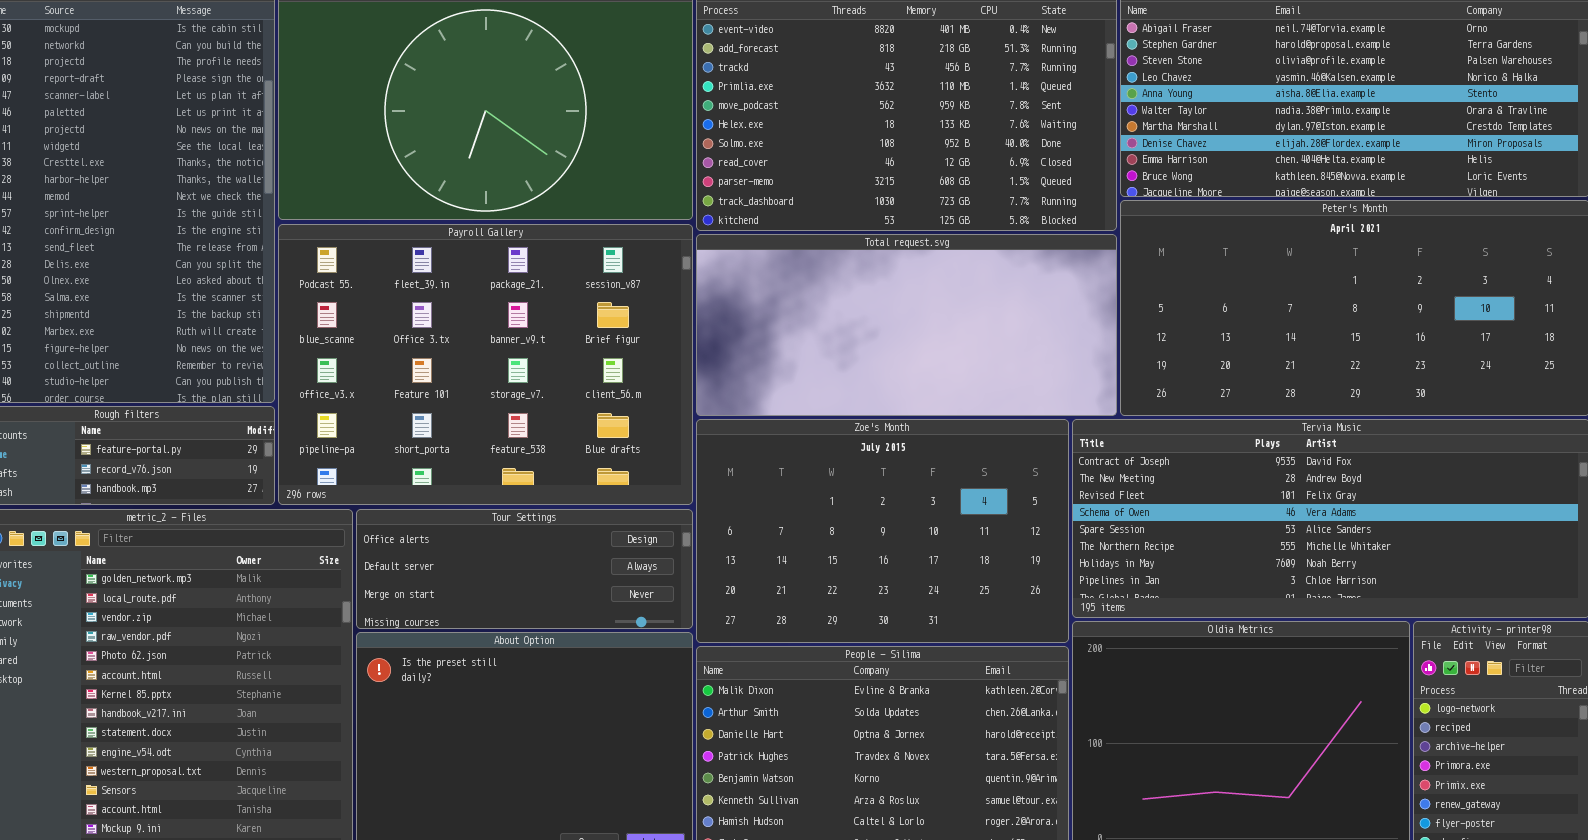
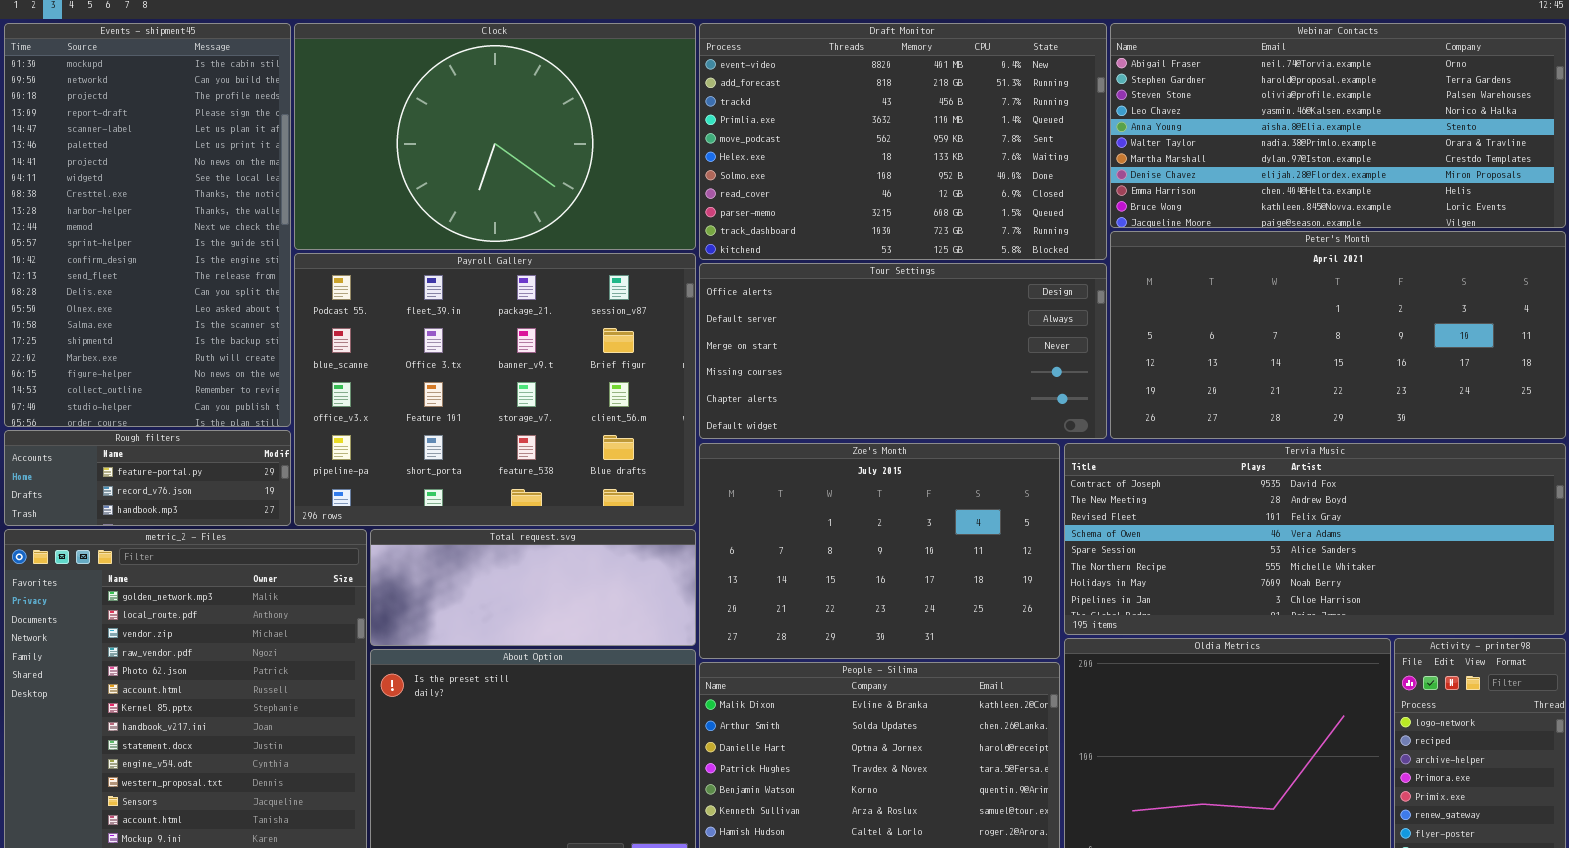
Total request.svg: [696,234,1117,416] -> [370,529,696,646], moved, resized
Tour Settings: [356,509,693,629] -> [699,263,1107,439], moved, resized

